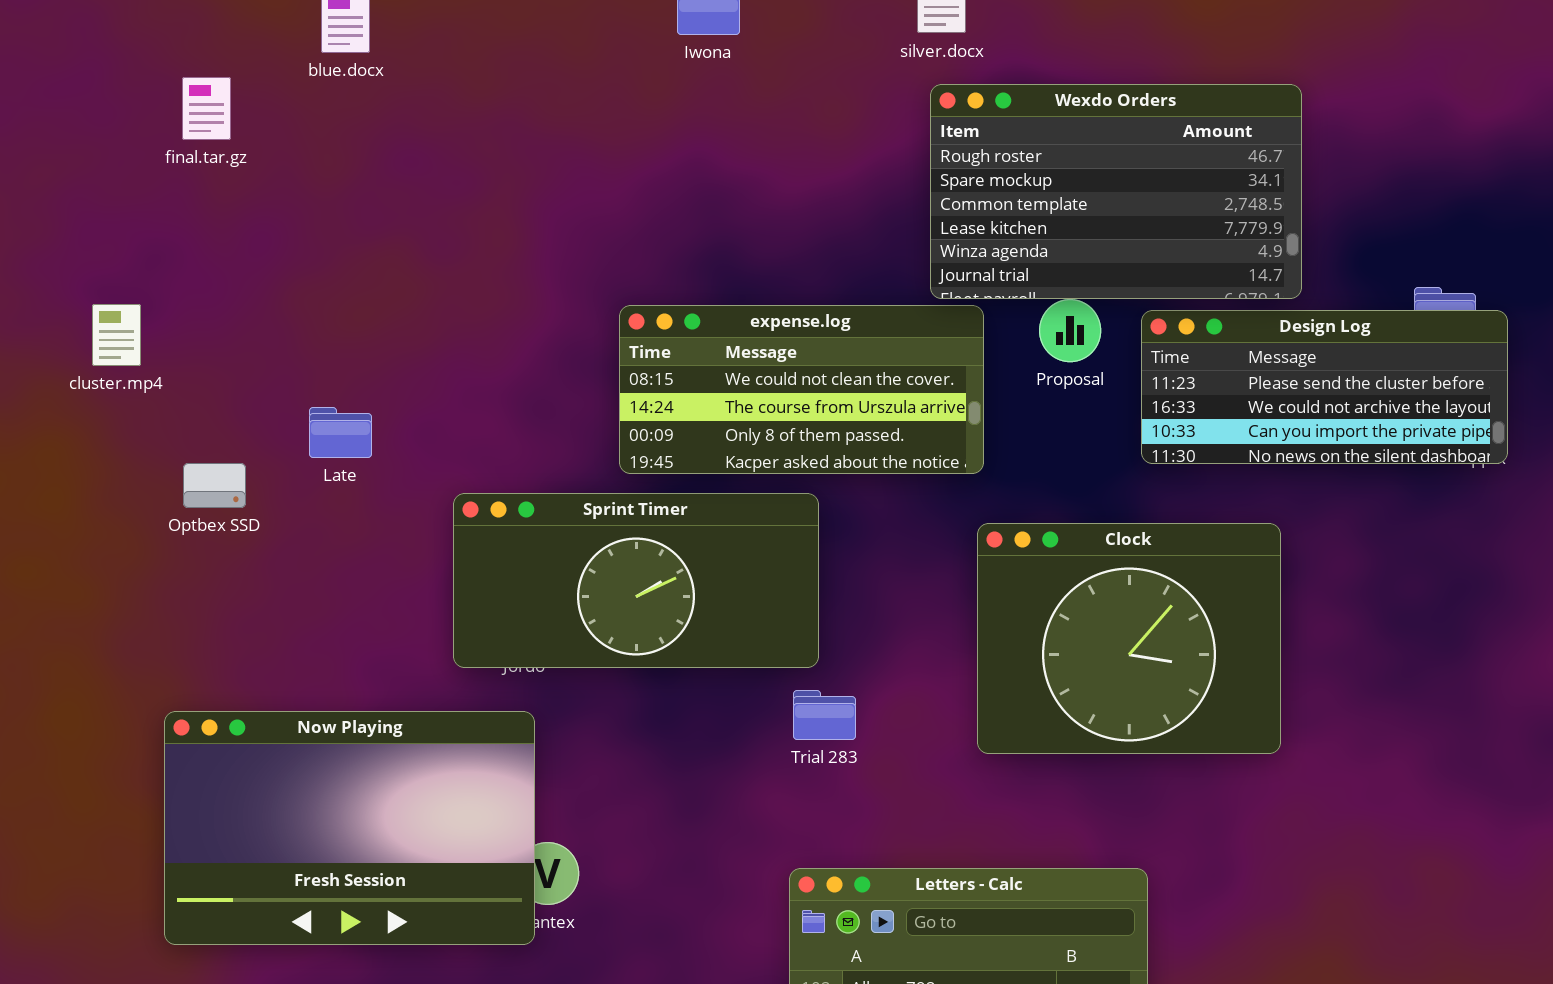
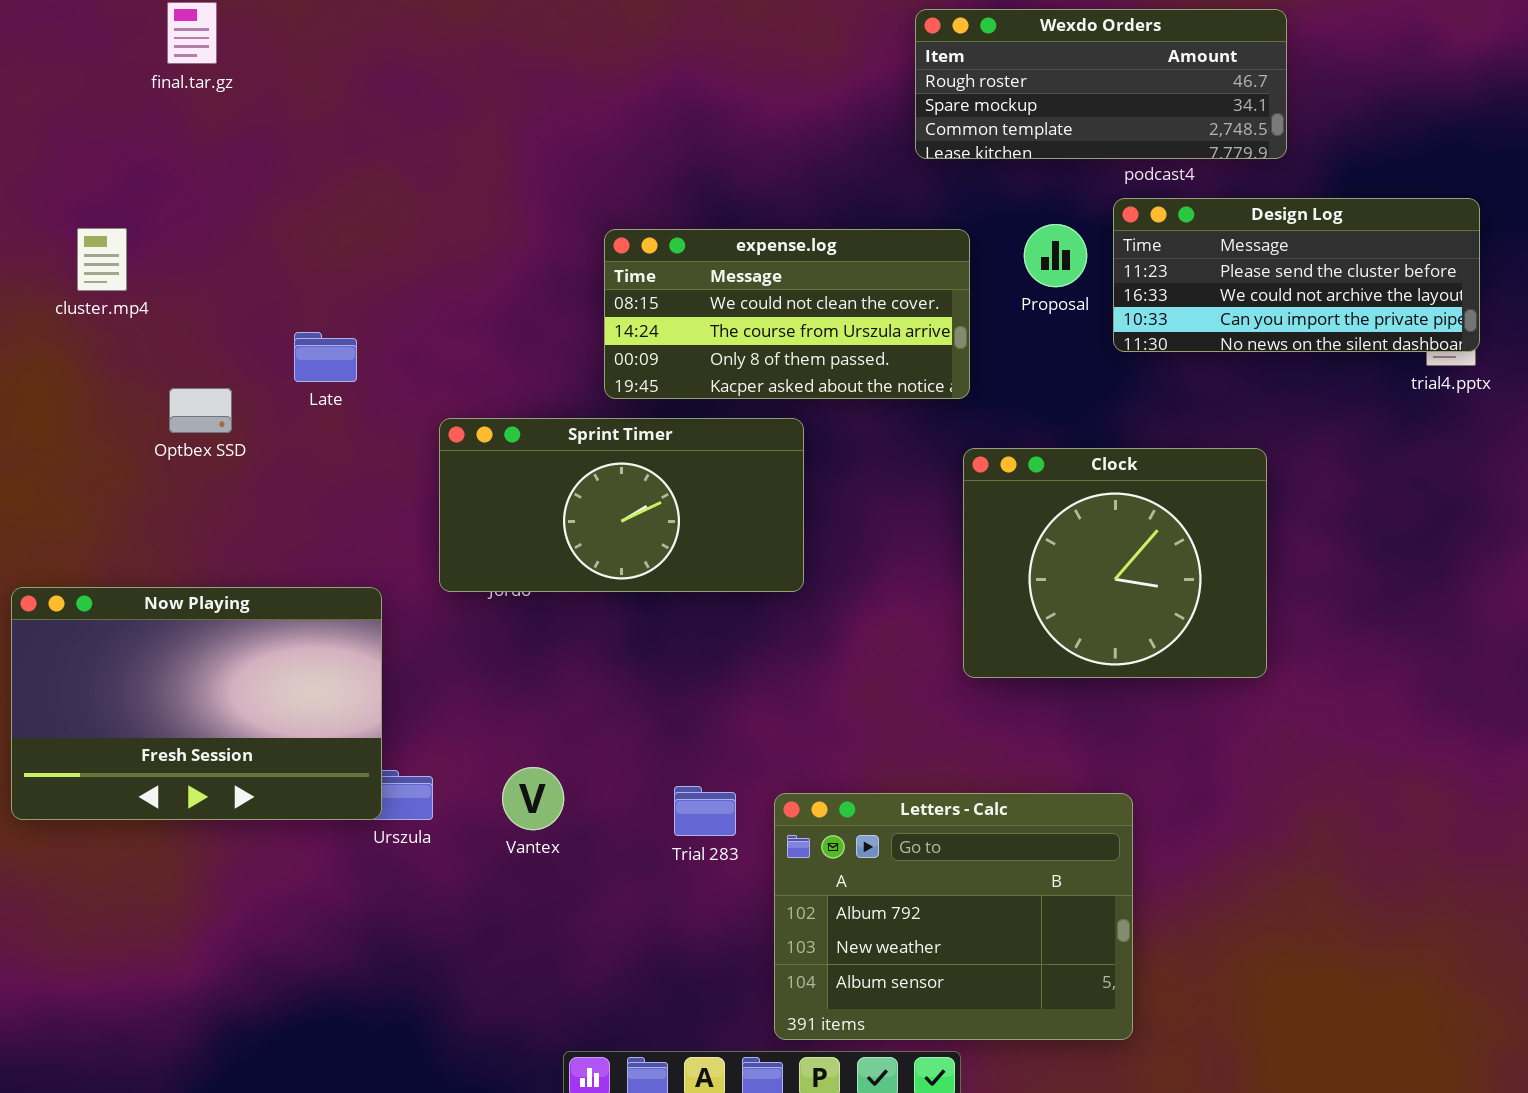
Wexdo Orders: [930,84,1302,299] -> [915,9,1287,159], resized
Design Log: [1141,310,1508,464] -> [1113,198,1480,352], moved
Trial 283: [793,690,856,740] -> [674,786,736,836], moved
Now Playing: [164,711,535,945] -> [11,587,382,820], moved

